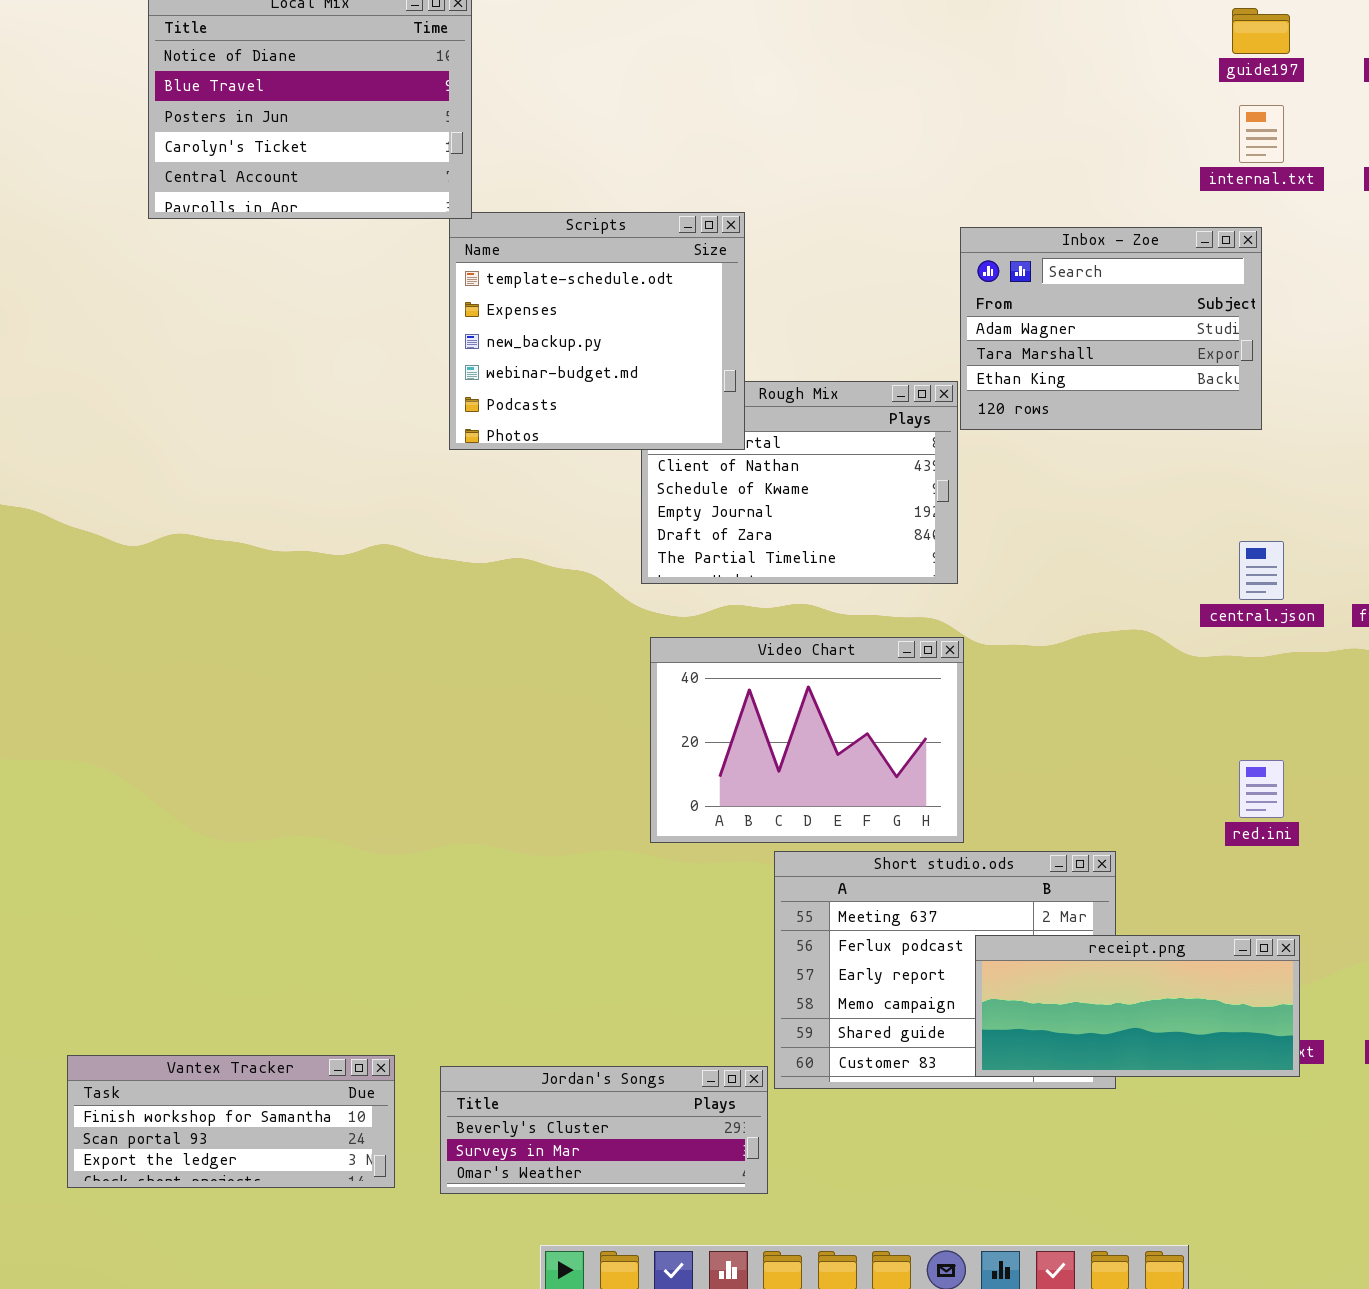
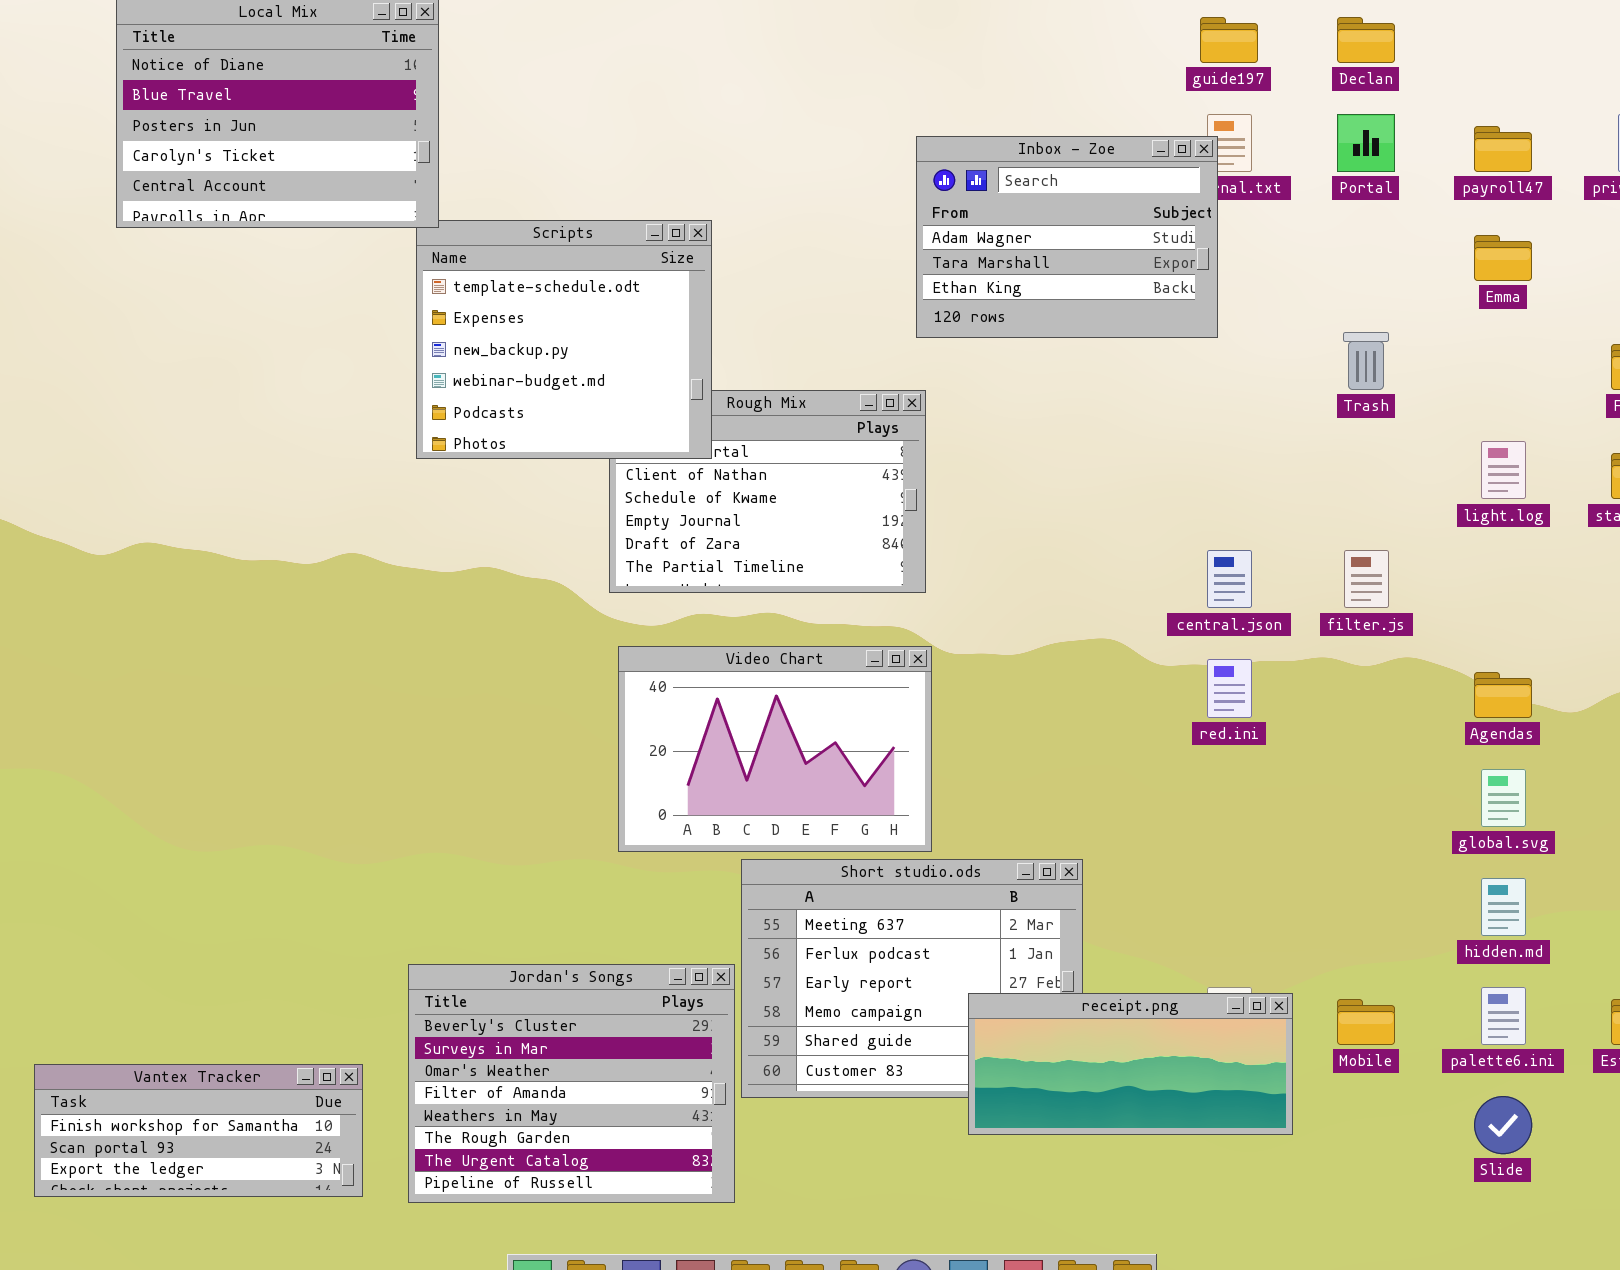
Inbox - Zoe: [960,227,1262,430] -> [916,136,1218,338], moved
red.ini: [1239,760,1284,818] -> [1207,659,1252,718], moved
receipt.png: [975,935,1300,1077] -> [968,993,1293,1135], moved
Jordan's Songs: [440,1066,768,1194] -> [408,964,735,1203], resized

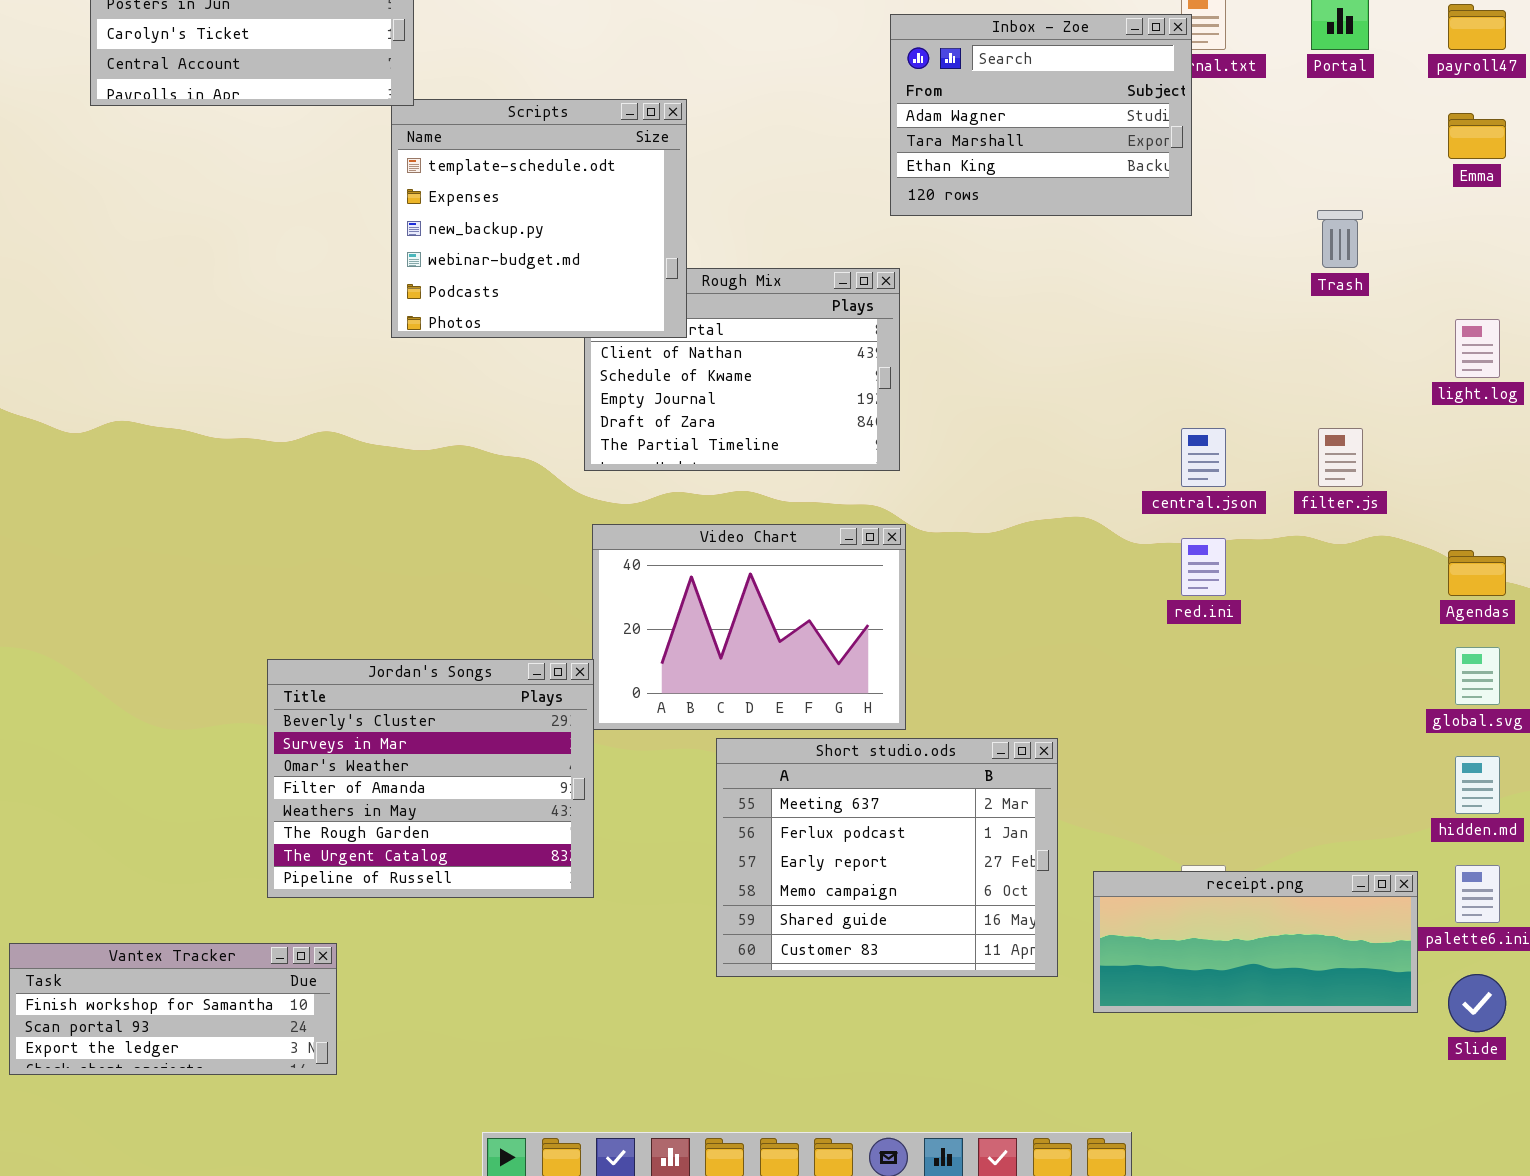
Jordan's Songs: [408,964,735,1203] -> [267,659,594,898], moved
receipt.png: [968,993,1293,1135] -> [1093,871,1418,1013], moved

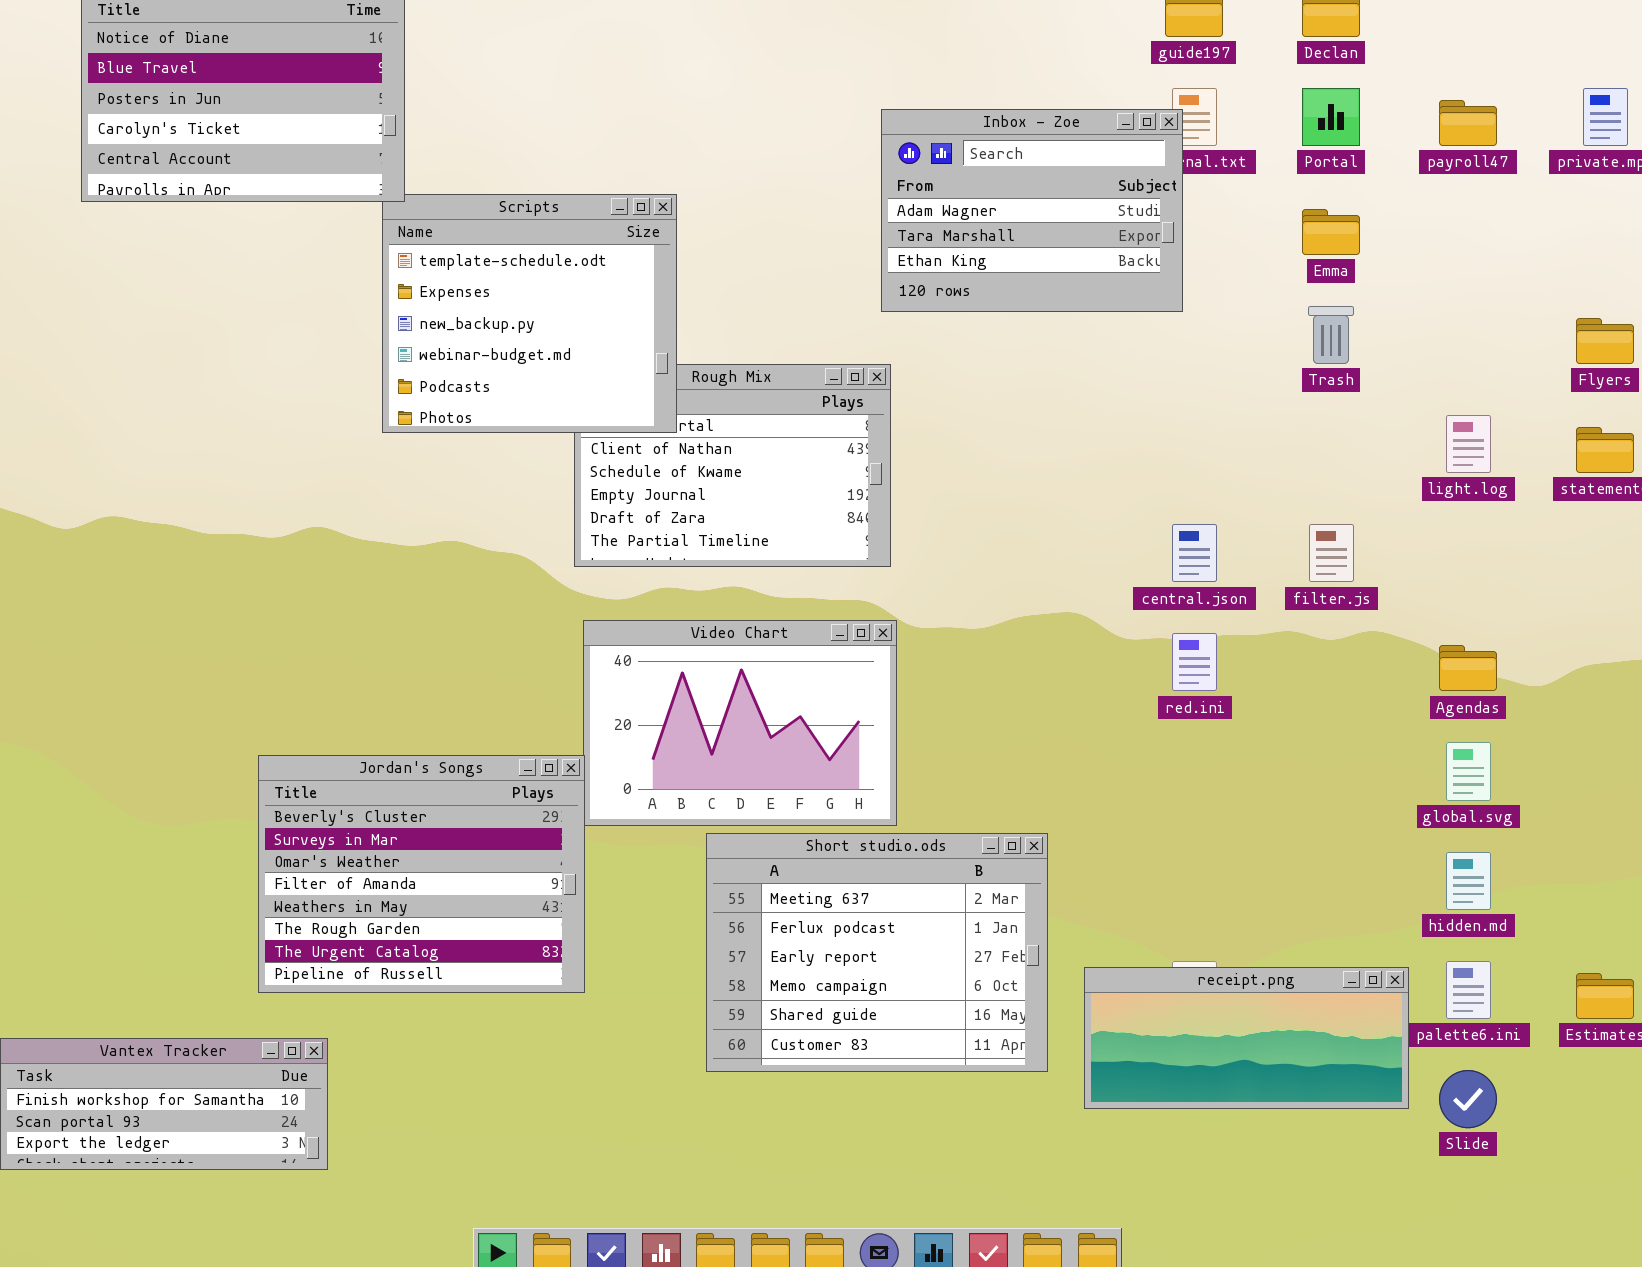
Emma: [1448,113,1506,159] -> [1302,209,1360,255], moved

